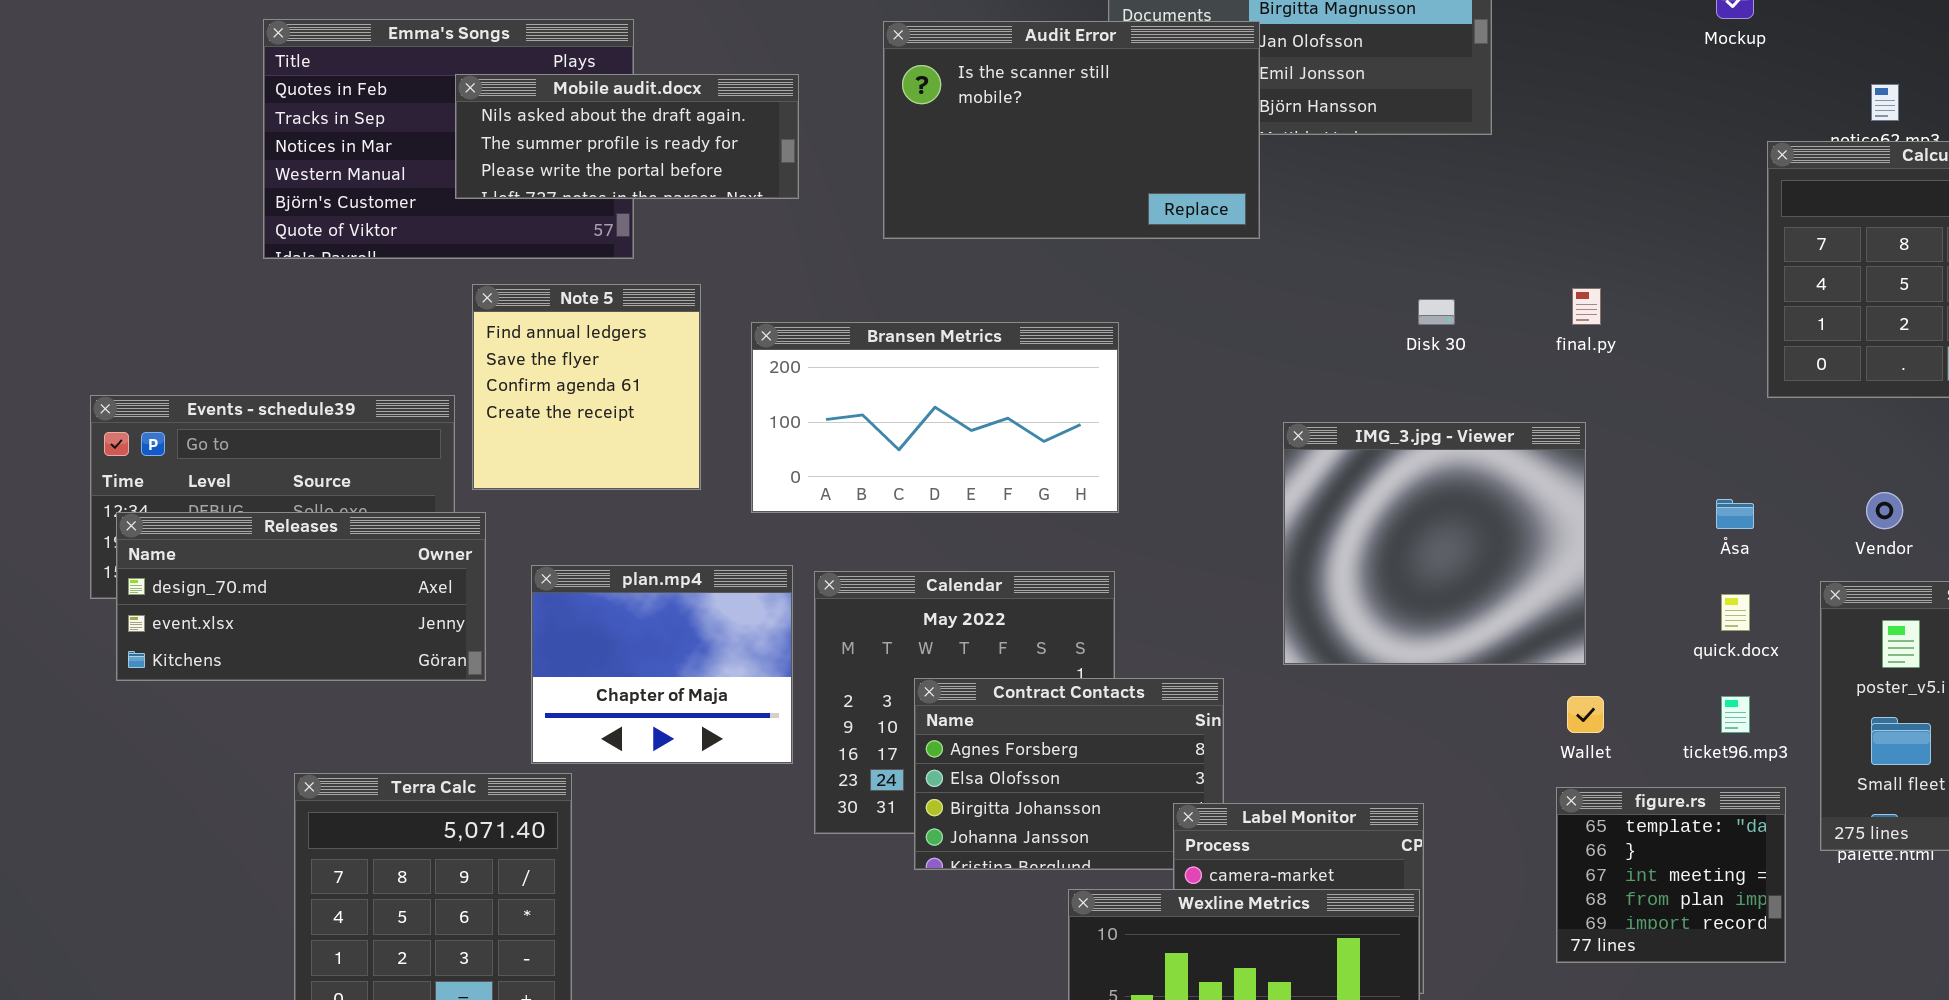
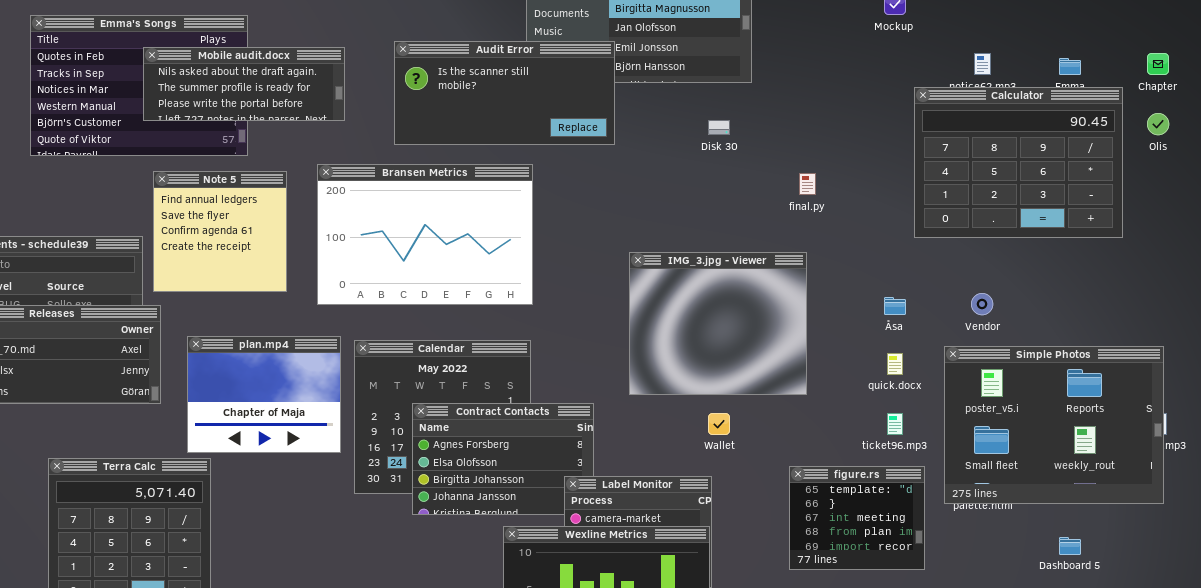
Audit Error: [883,21,1260,239] -> [394,41,615,145], resized
Disk 30: [1418,299,1455,325] -> [708,120,730,135], moved
Bransen Metrics: [751,322,1119,513] -> [317,164,533,305], resized
Wallet: [1567,696,1604,733] -> [708,413,730,435], moved

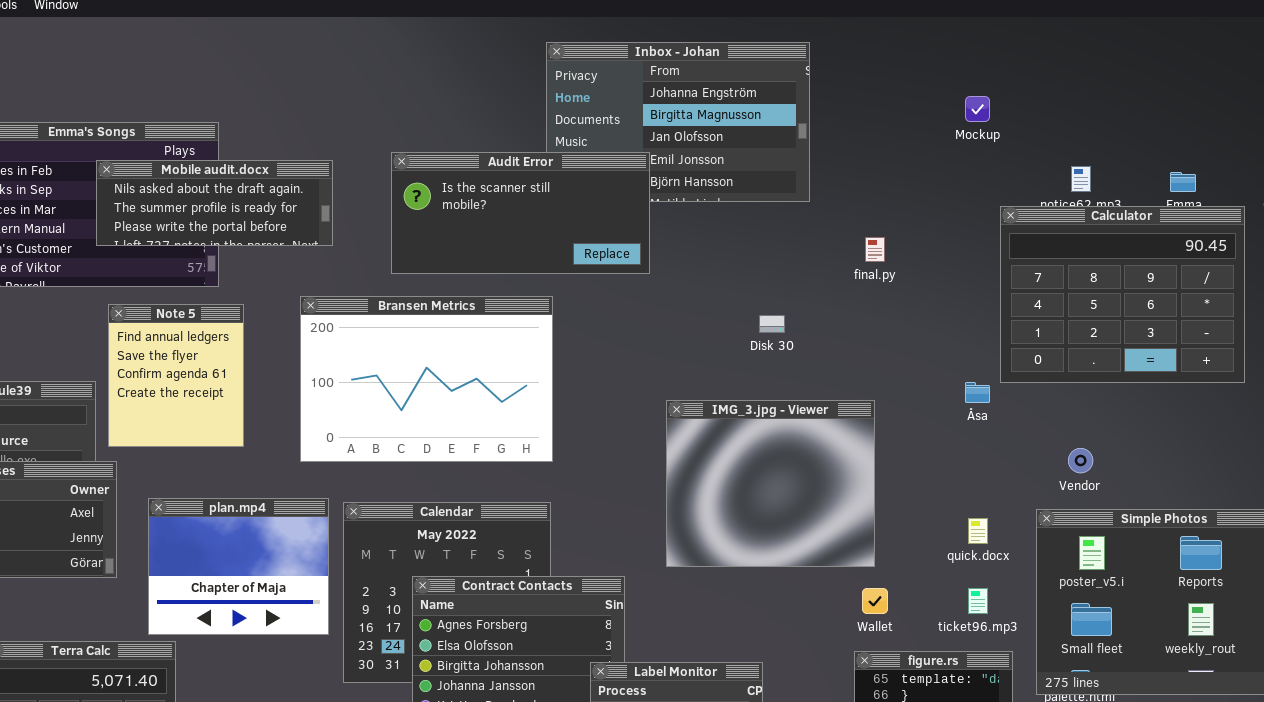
Disk 30: [708,120,730,135] -> [759,315,785,333], moved
Note 5: [153,171,287,292] -> [108,304,244,447], resized
final.py: [799,173,816,195] -> [865,237,885,262], moved
Åsa: [884,297,906,315] -> [965,382,990,403], moved
Wallet: [708,413,730,435] -> [862,588,888,614], moved

